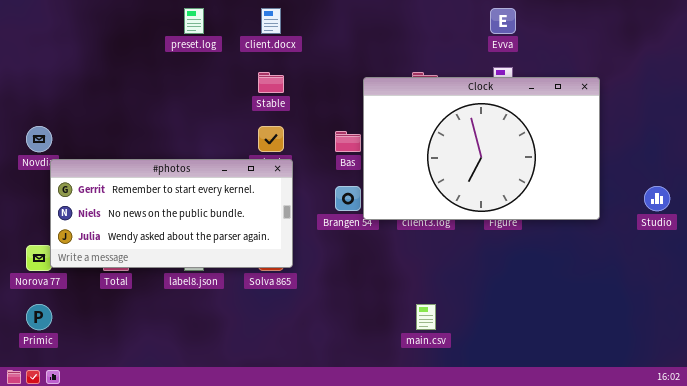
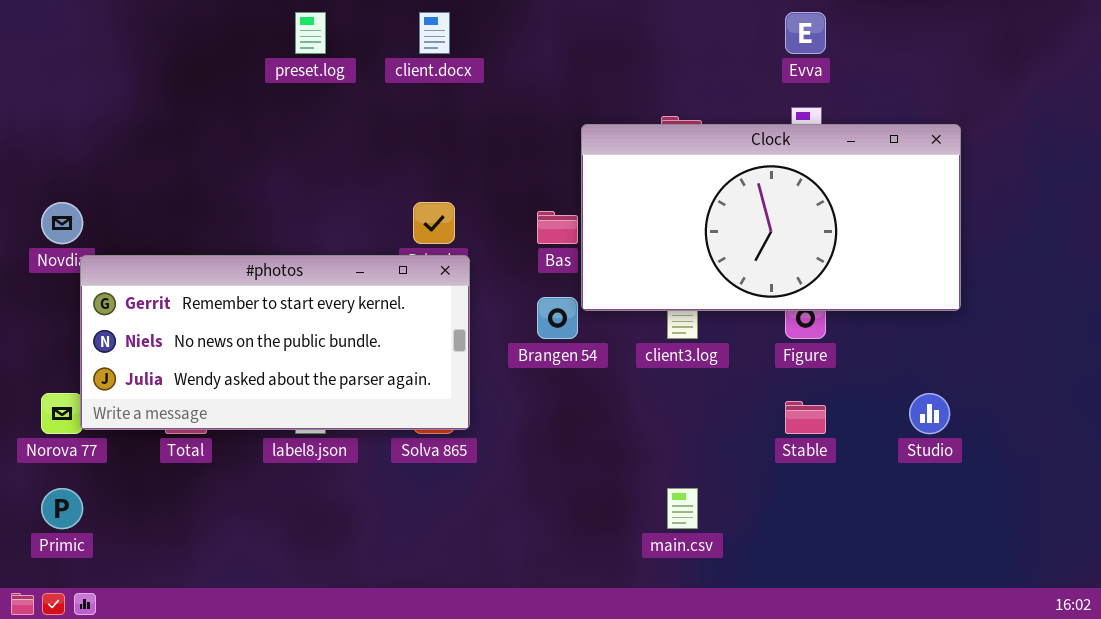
Stable: [258,72,284,93] -> [785,401,826,434], moved
Clock: [363,77,600,220] -> [581,124,961,311], resized
Studio: [644,186,670,211] -> [909,393,950,434], moved

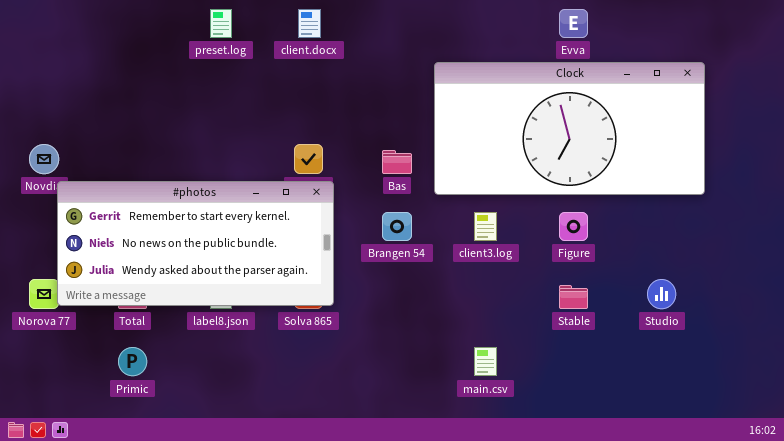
Clock: [581,124,961,311] -> [434,62,705,195], moved
Primic: [41,488,83,529] -> [118,347,147,376], moved

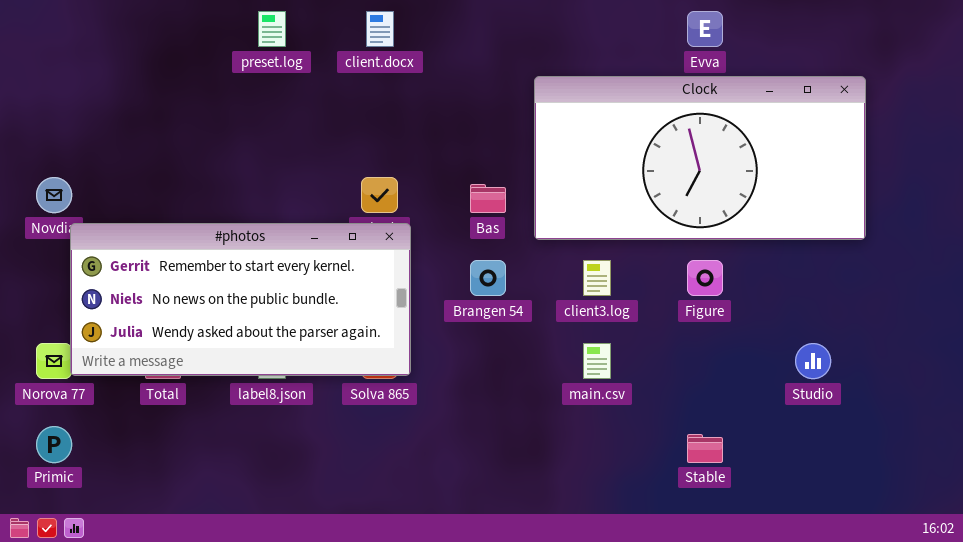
Stable: [559,285,588,309] -> [687,434,723,463], moved
Primic: [118,347,147,376] -> [36,426,72,463], moved
main.csv: [474,347,497,376] -> [583,343,611,379], moved

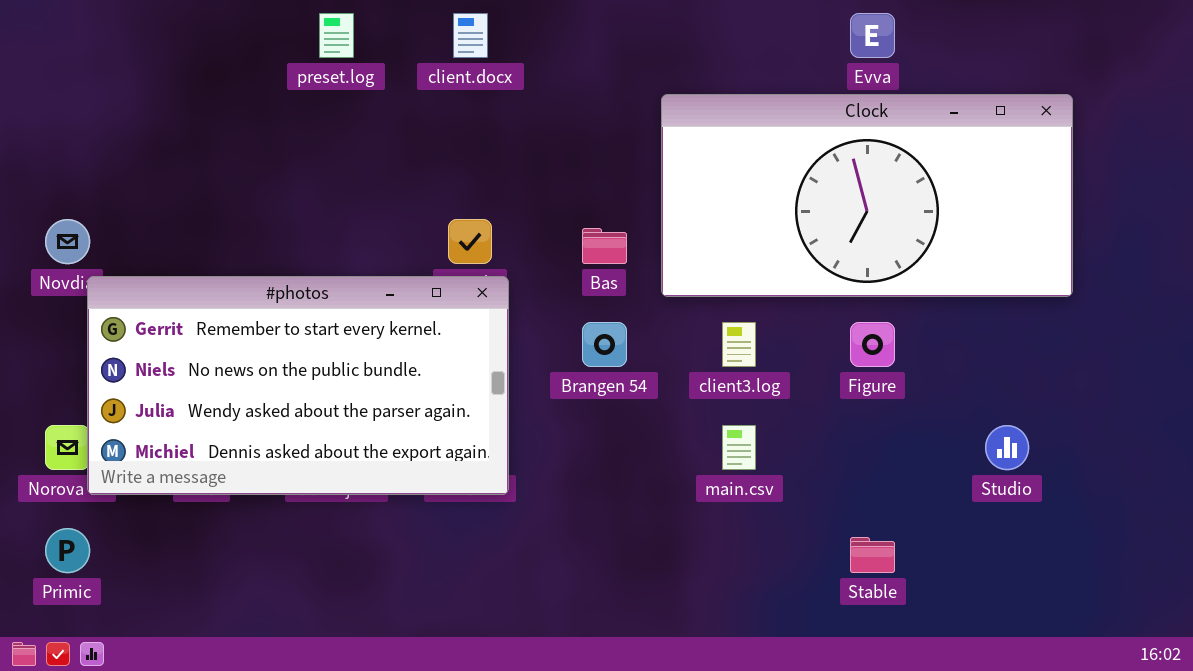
#photos: [70,223,411,376] -> [87,276,509,495], resized

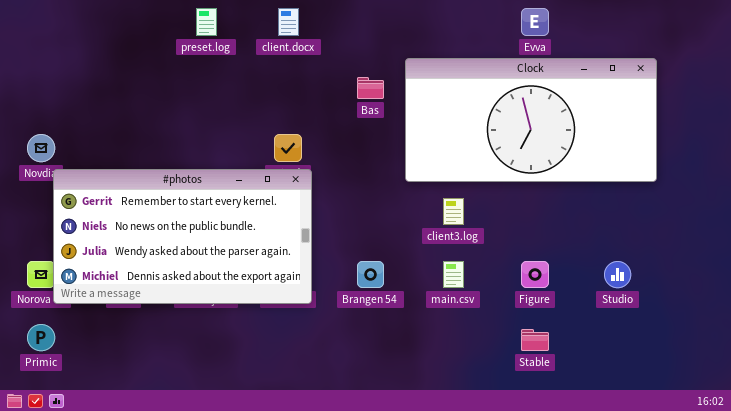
Bas: [582,228,627,264] -> [357,77,384,99], moved
Brangen 54: [582,322,627,367] -> [357,261,384,288], moved
Figure: [850,322,895,367] -> [521,261,549,288], moved

